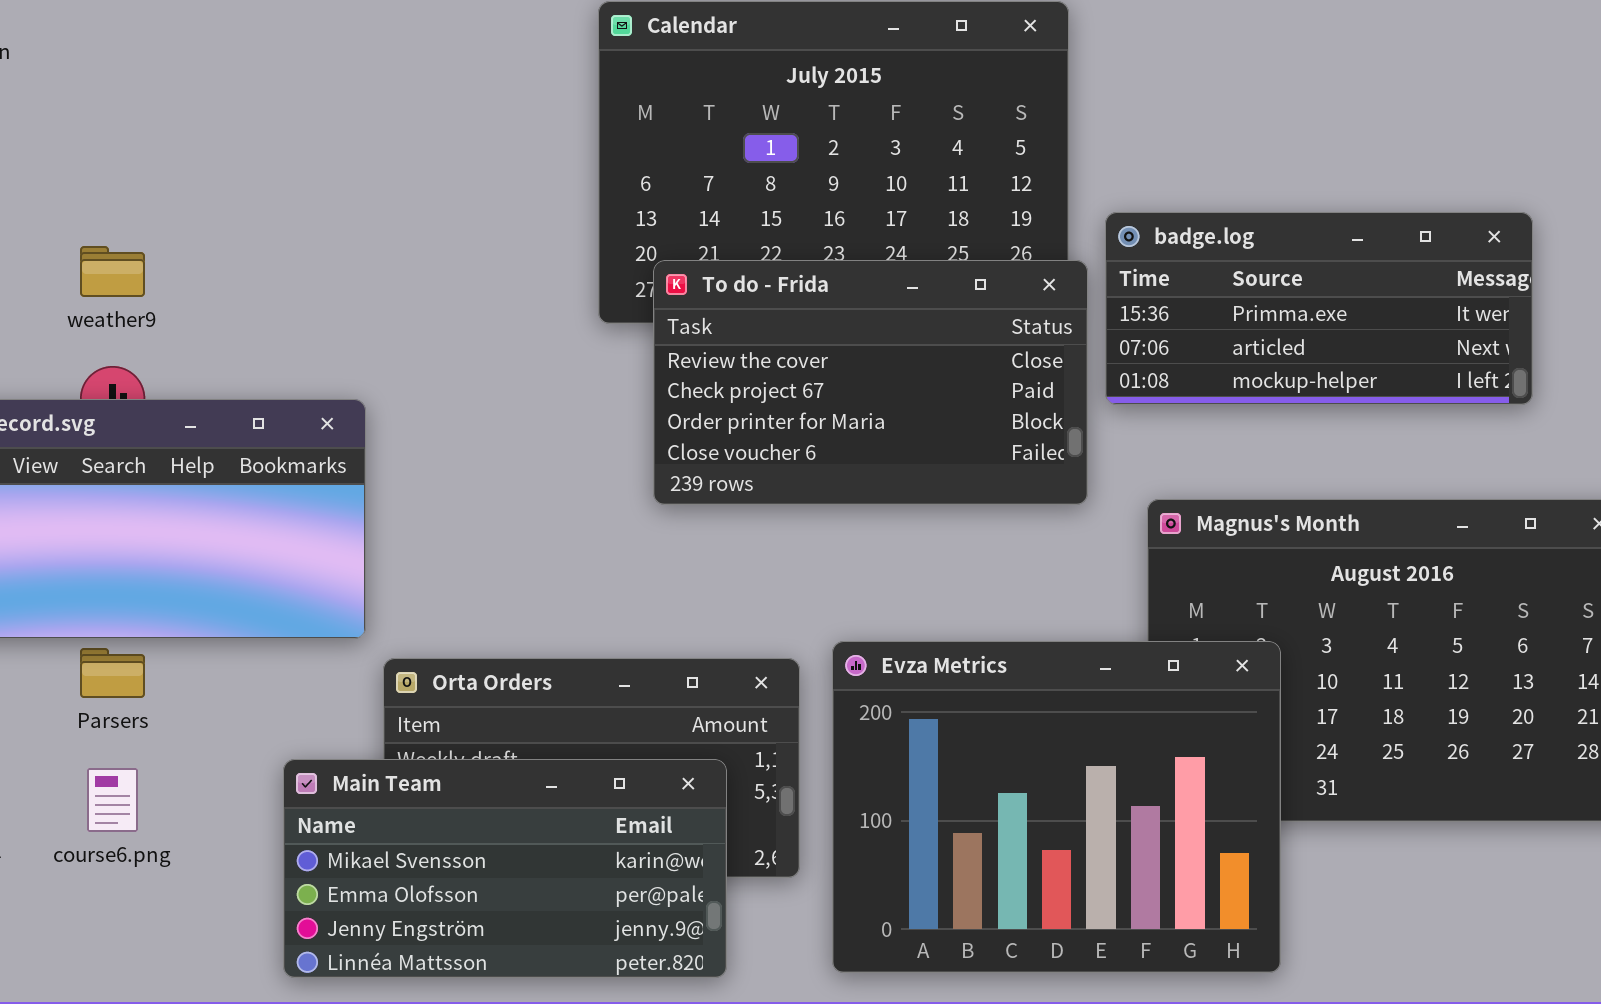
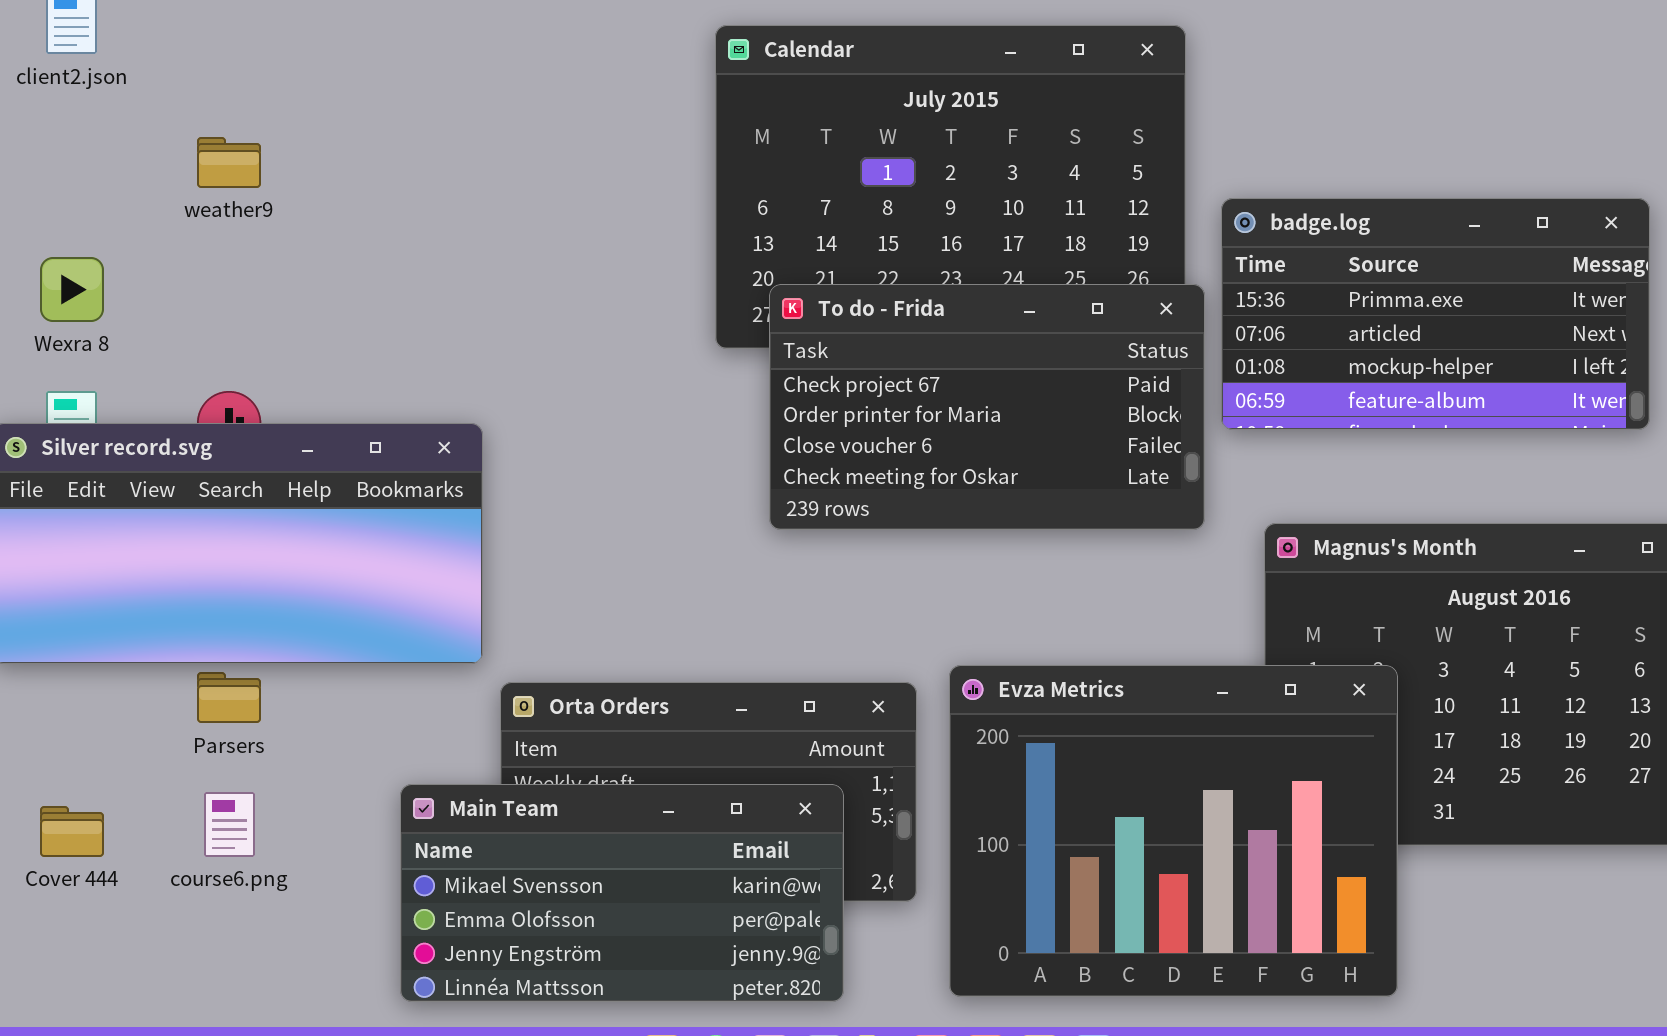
badge.log: [1105,212,1533,405] -> [1221,198,1650,430], resized
weather9: [80,246,145,297] -> [197,137,261,188], moved
To do - Frida: [653,260,1088,505] -> [769,284,1205,530], scrolled down 1 row

